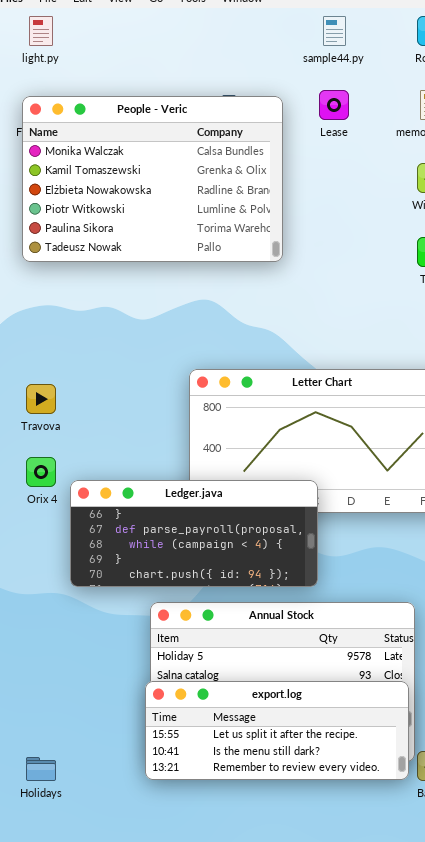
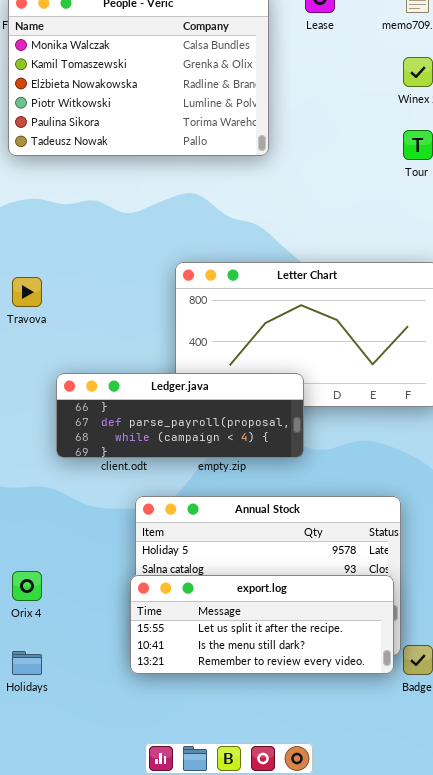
Orix 4: [26,457,56,487] -> [12,571,42,601], moved
Ledger.java: [70,480,318,587] -> [56,373,304,458], resized

